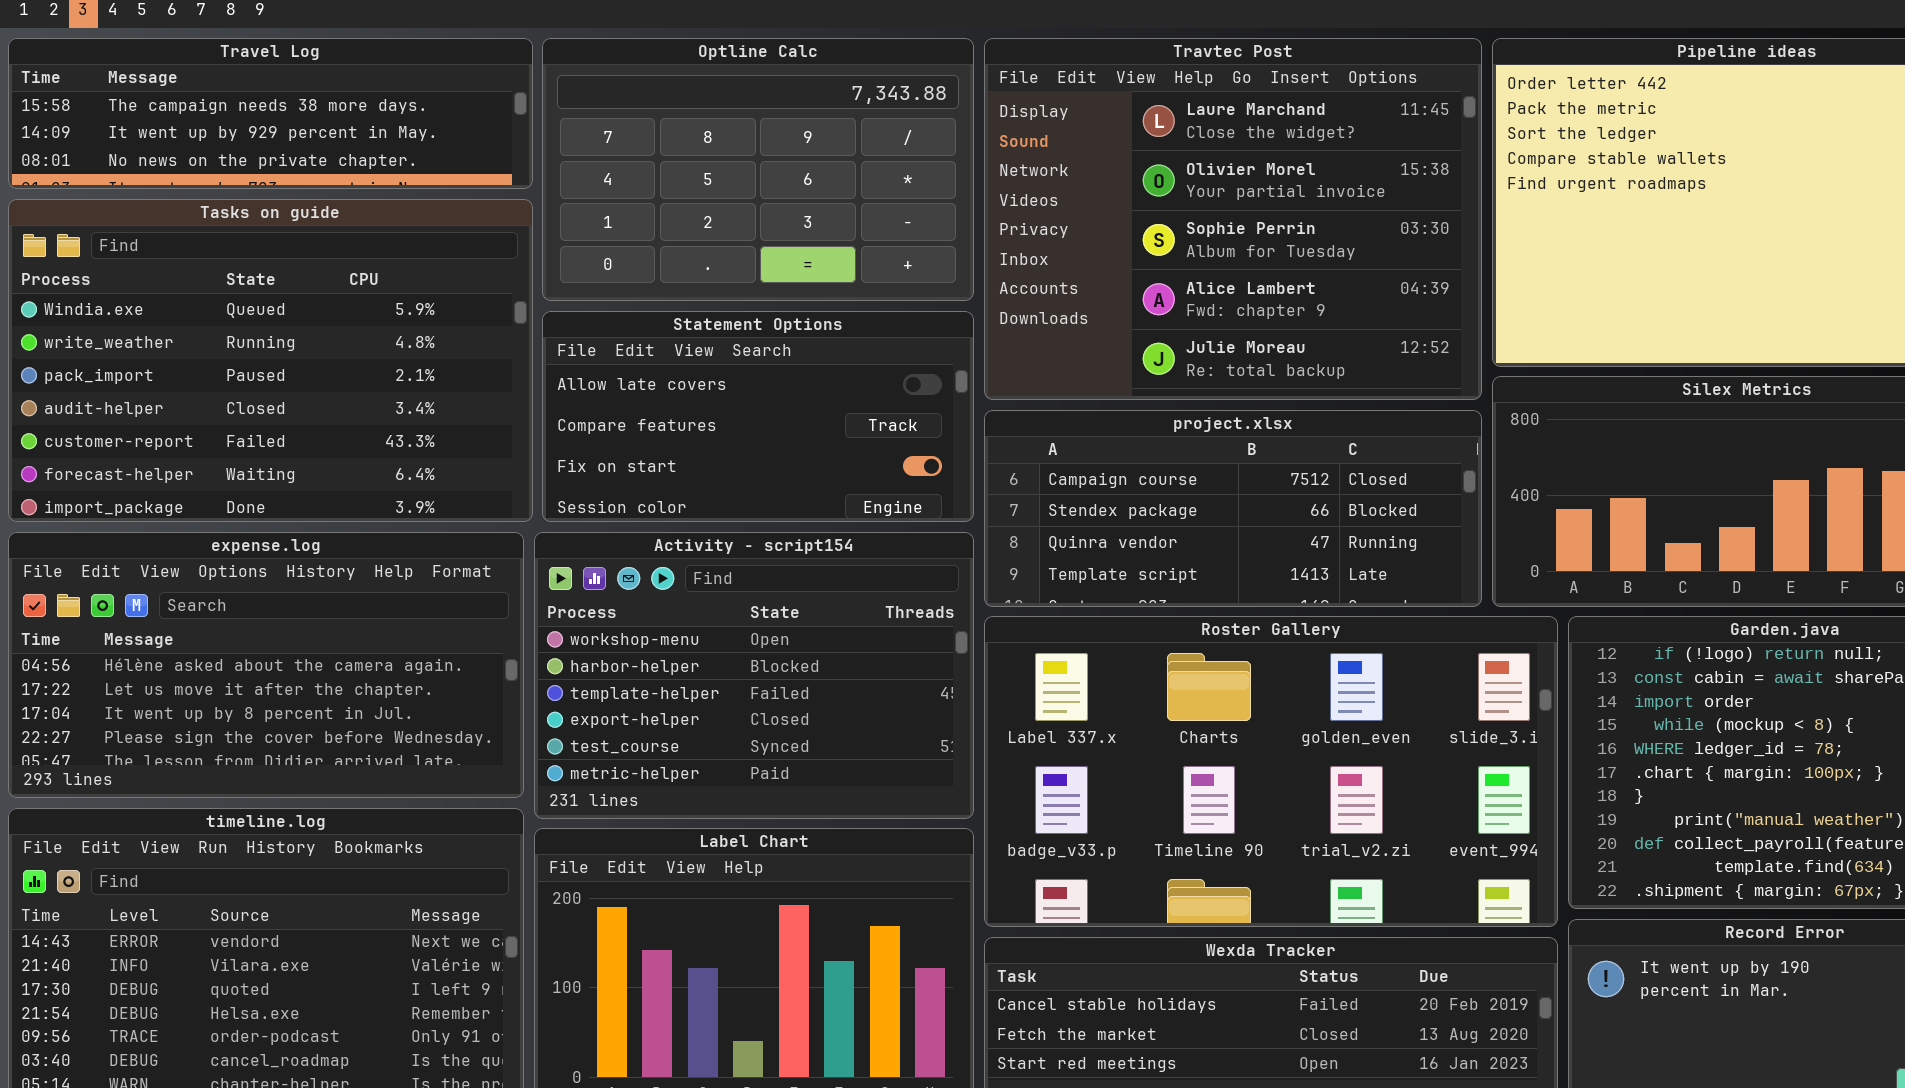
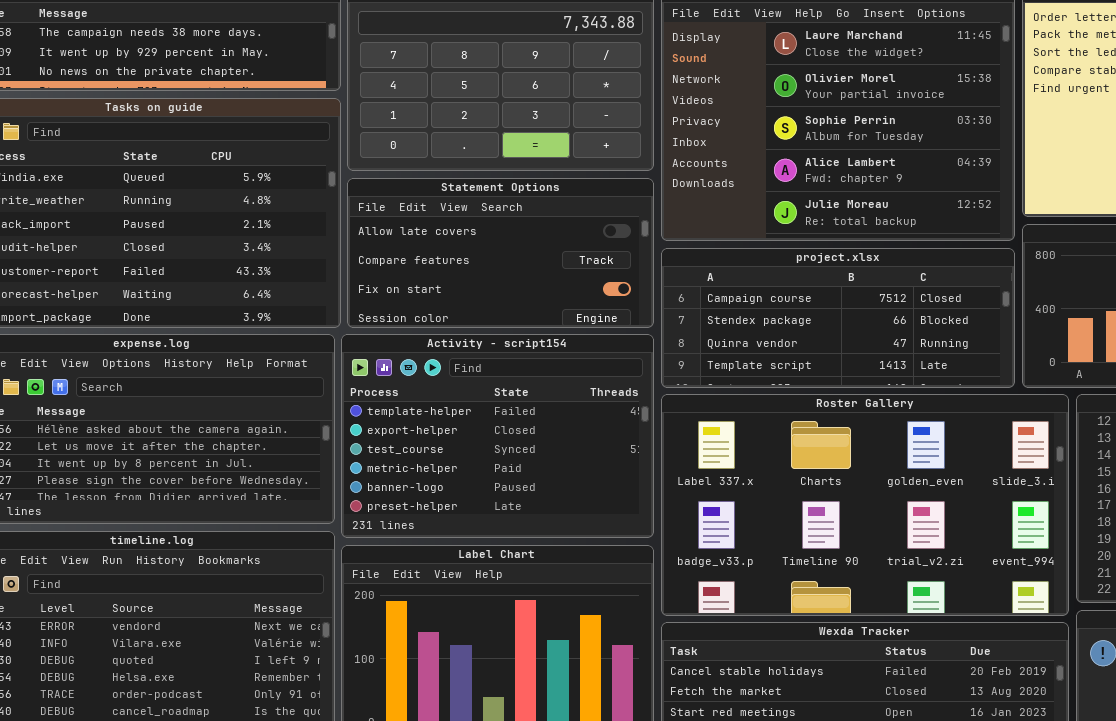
Activity - script154: [534,532,974,819] -> [341,334,654,538], scrolled down 2 rows

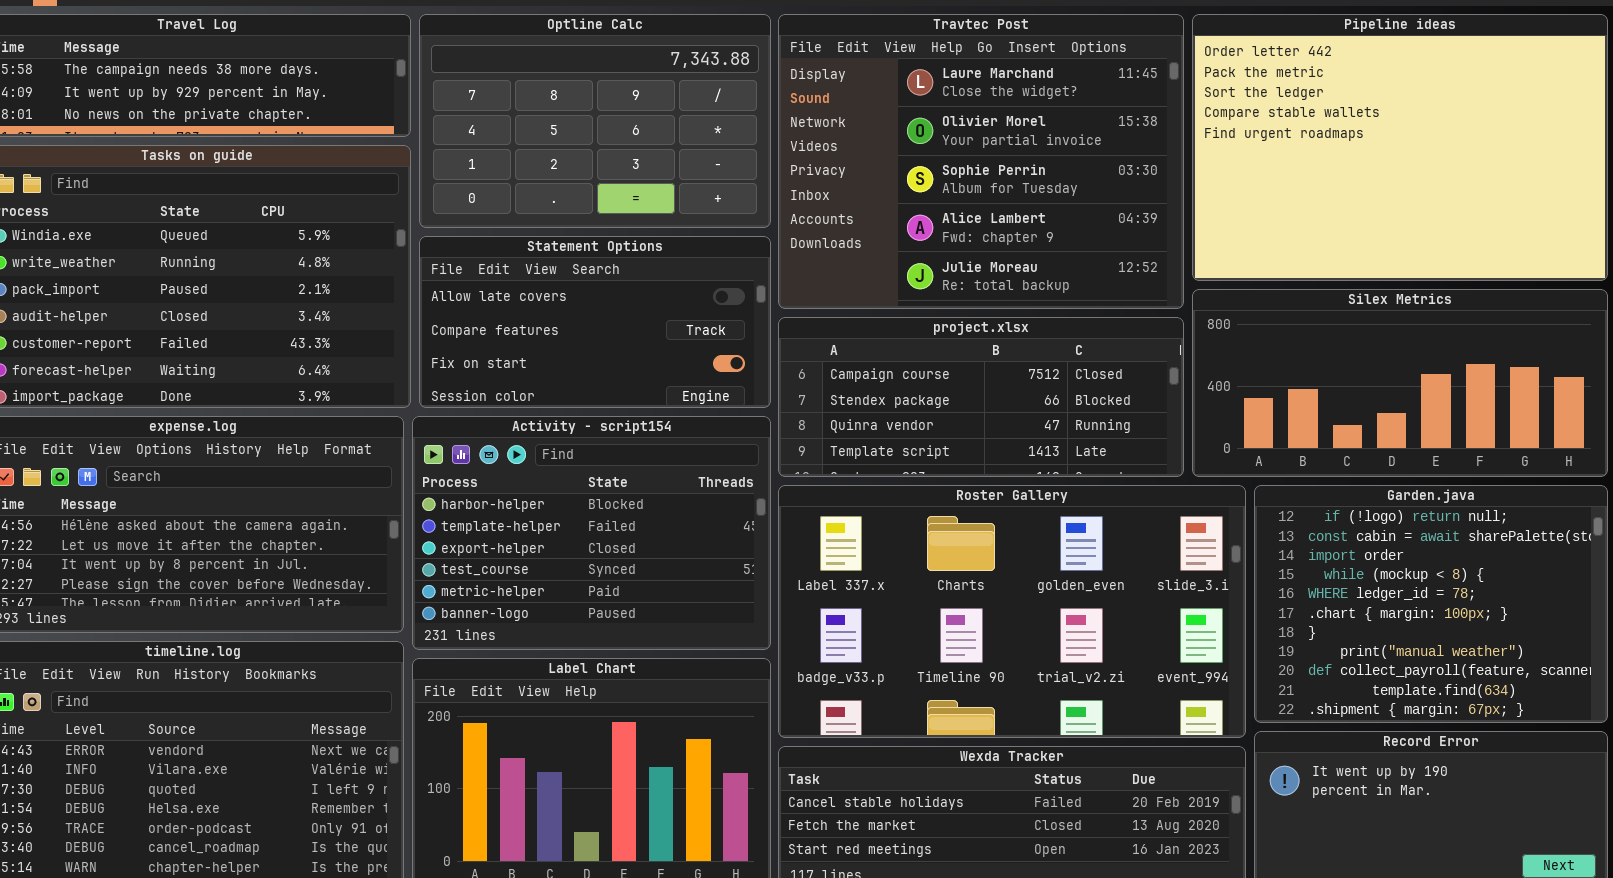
Activity - script154: [341,334,654,538] -> [412,416,771,650], scrolled up 1 row

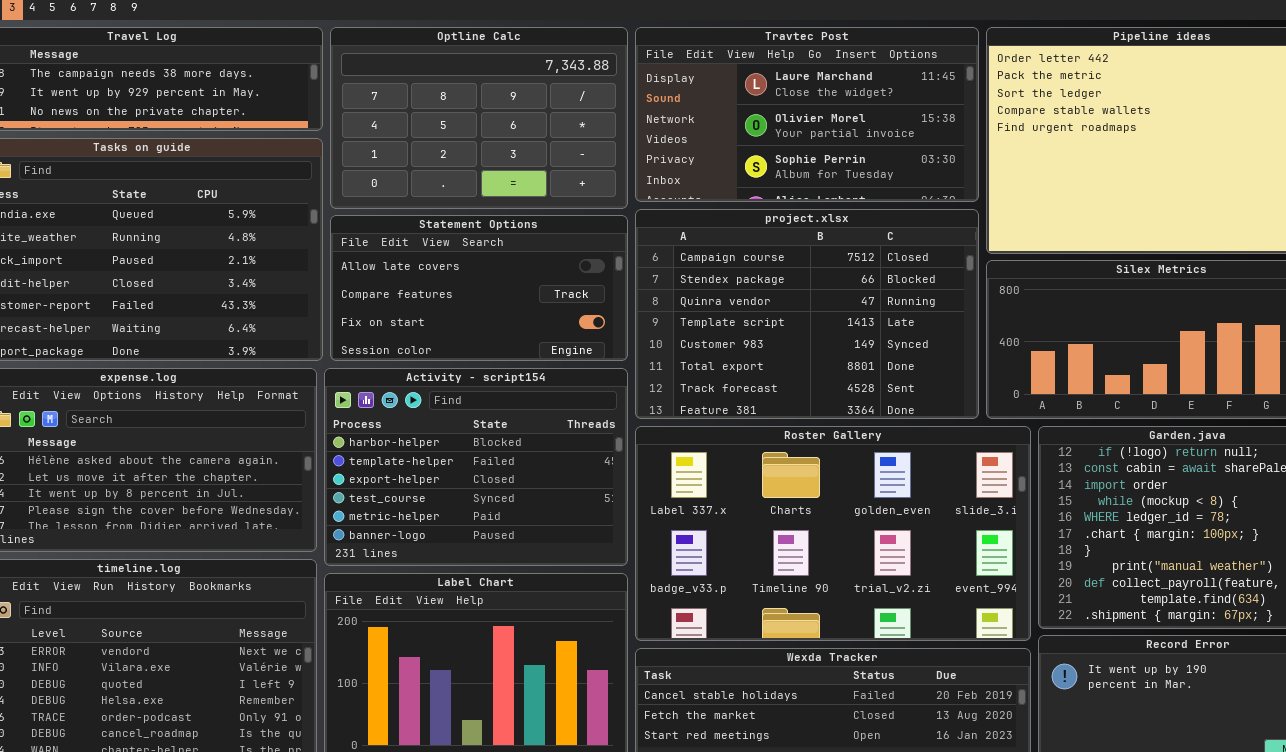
Travtec Post: [778,14,1184,309] -> [635,27,979,202], resized
project.xlsx: [778,317,1184,477] -> [635,209,979,419], resized

